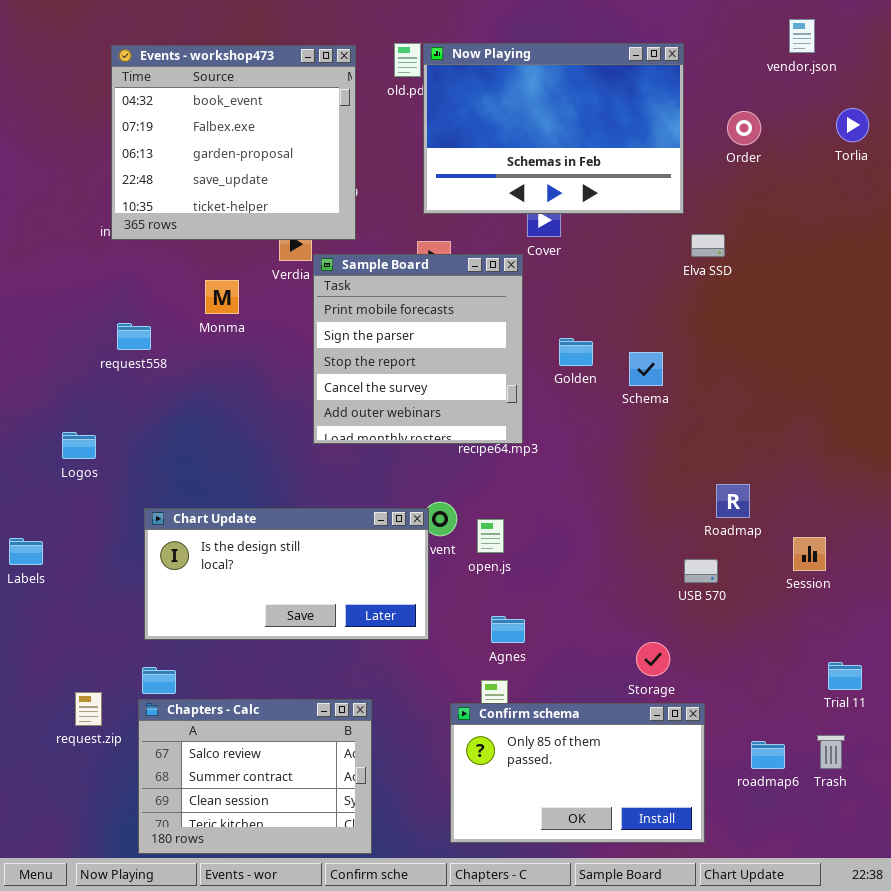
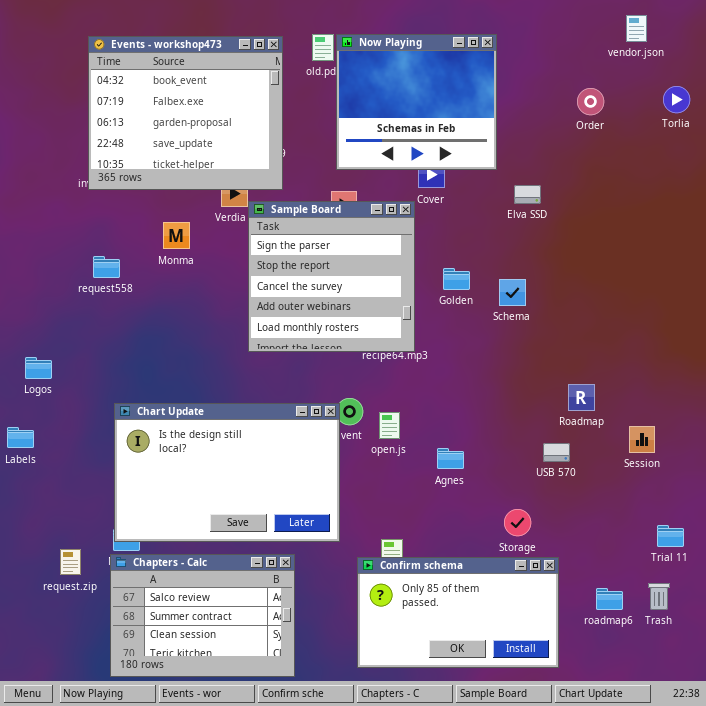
Now Playing: [423,43,684,214] -> [336,34,497,170], resized
Elva SSD: [691,234,725,257] -> [514,185,541,204], moved
Sample Board: [313,254,523,444] -> [248,201,415,352], scrolled down 1 row
Logos: [62,432,96,459] -> [25,357,52,379], moved
Chart Update: [144,508,429,640] -> [114,403,340,542], resized
Agnes: [491,616,525,643] -> [437,448,464,469], moved

